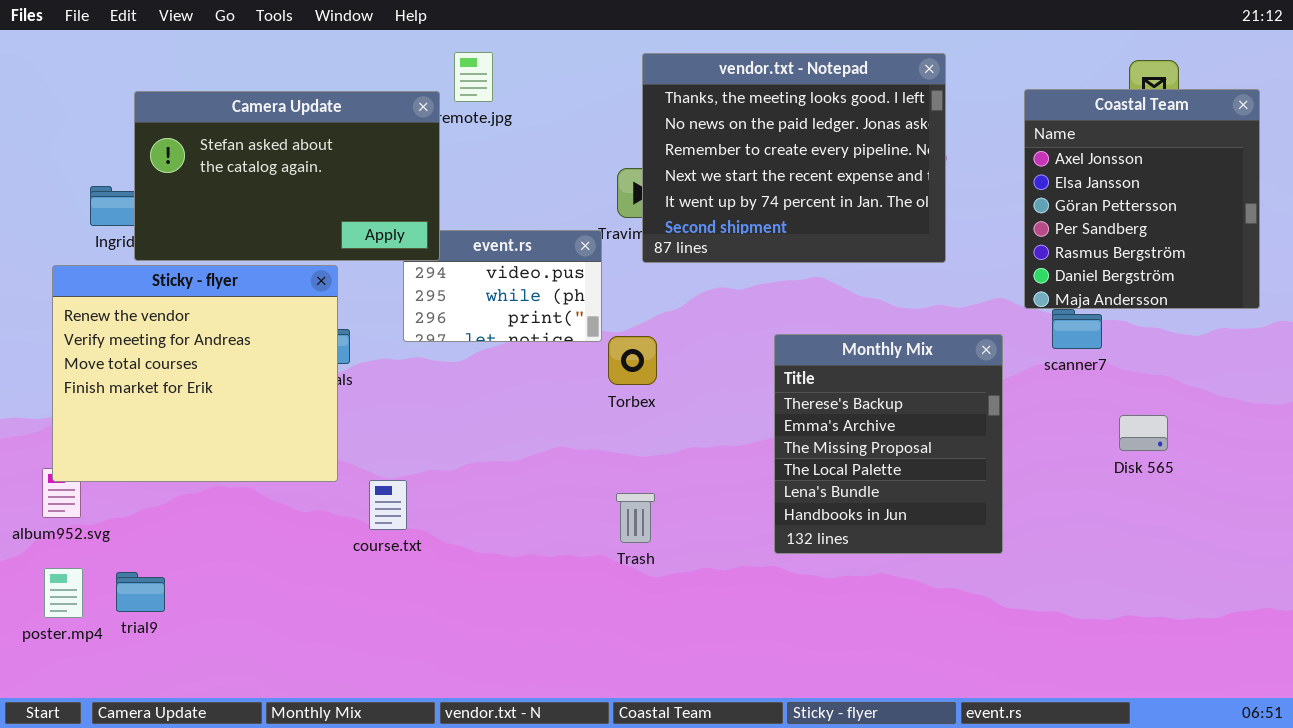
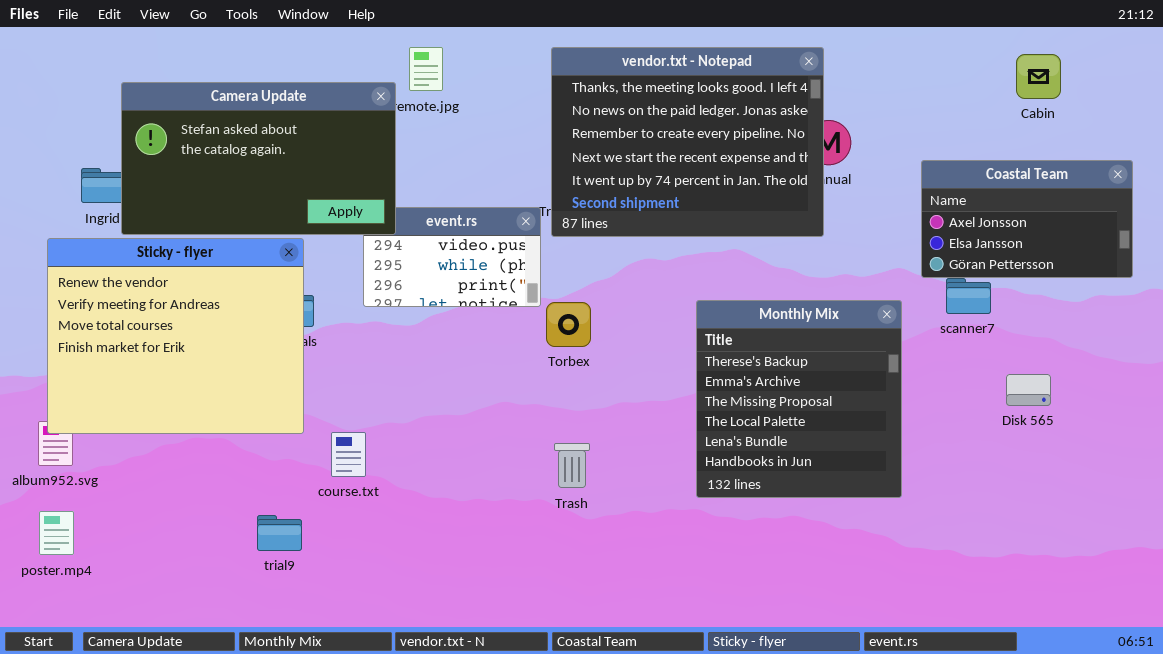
vendor.txt - Notepad: [642,53,946,263] -> [551,47,824,237], moved
Coastal Team: [1024,89,1260,309] -> [921,160,1133,278], resized
trial9: [116,572,165,612] -> [257,515,302,551], moved

